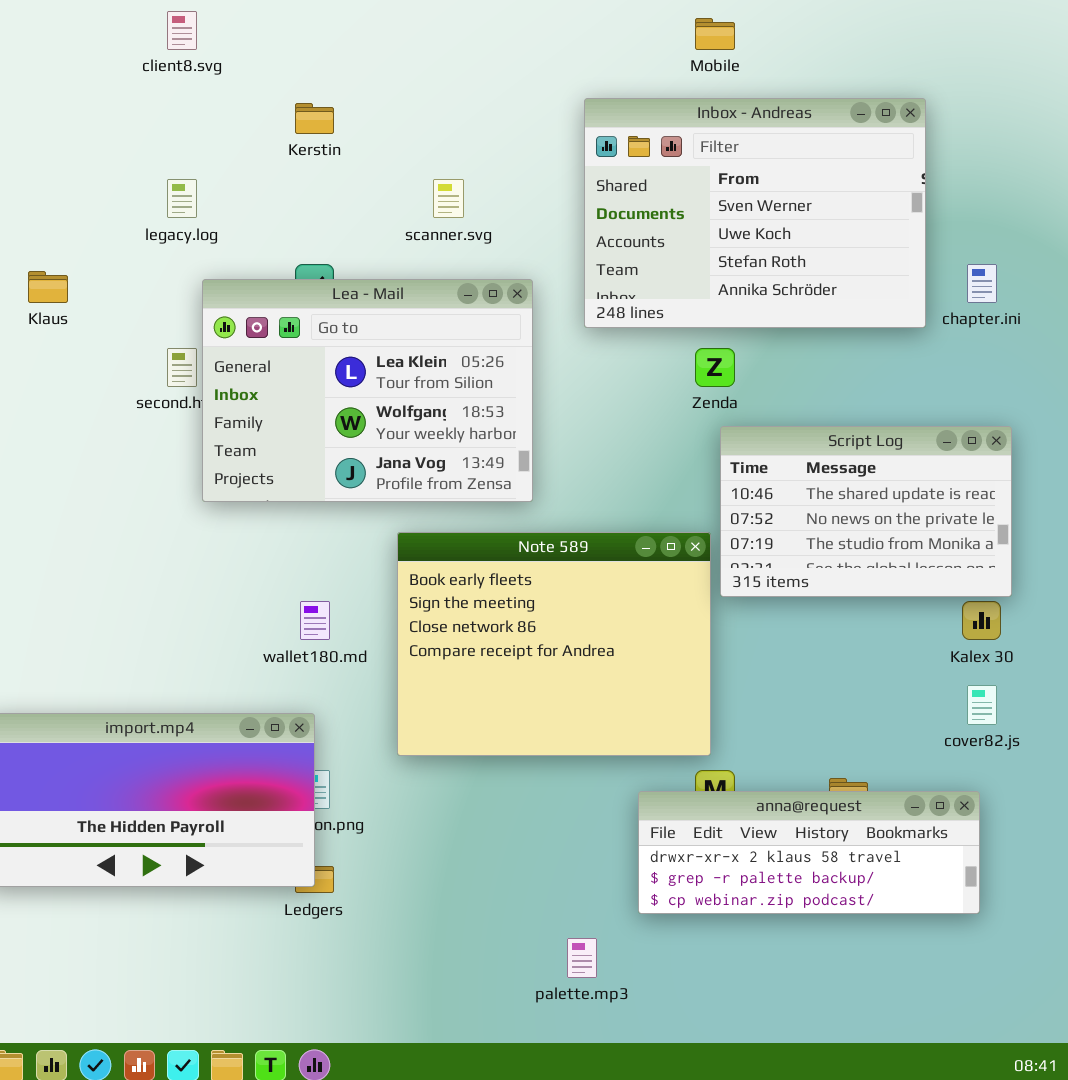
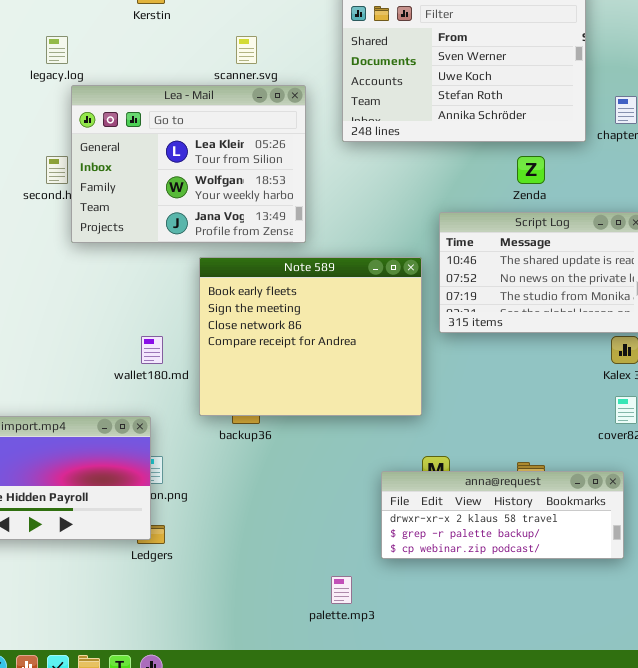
Lea - Mail: [202,279,533,502] -> [71,85,306,243], moved
Zenda: [695,348,735,387] -> [517,156,545,184], moved
Note 589: [397,532,711,756] -> [199,257,422,416], moved

